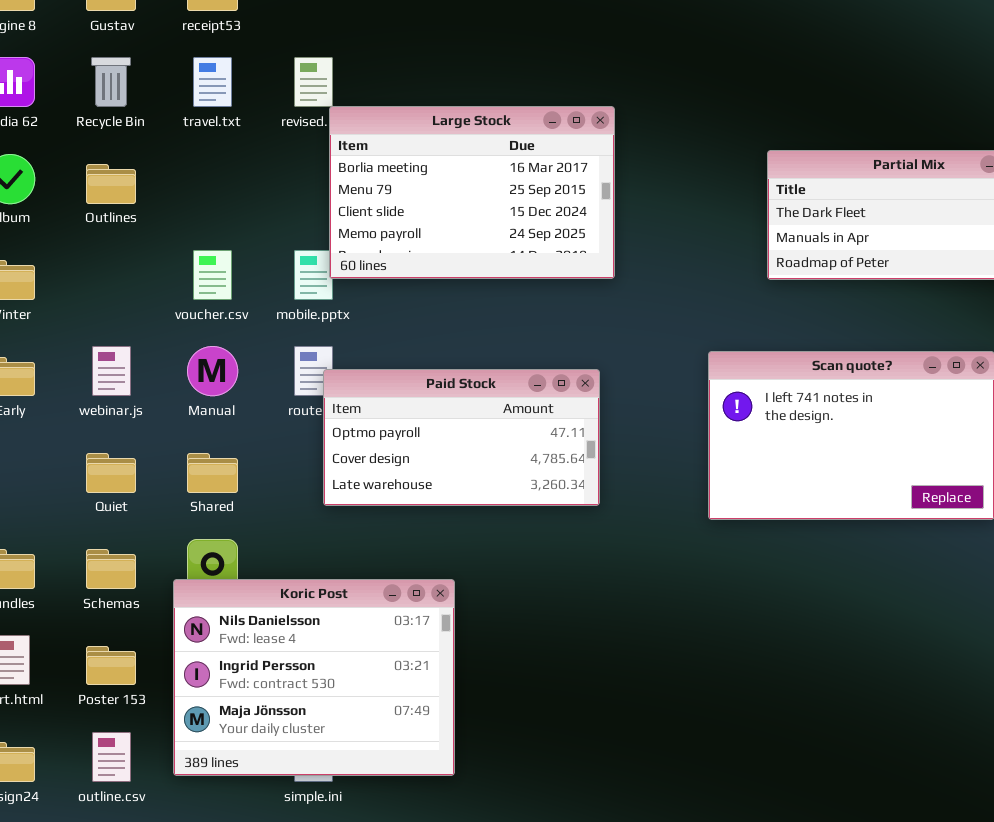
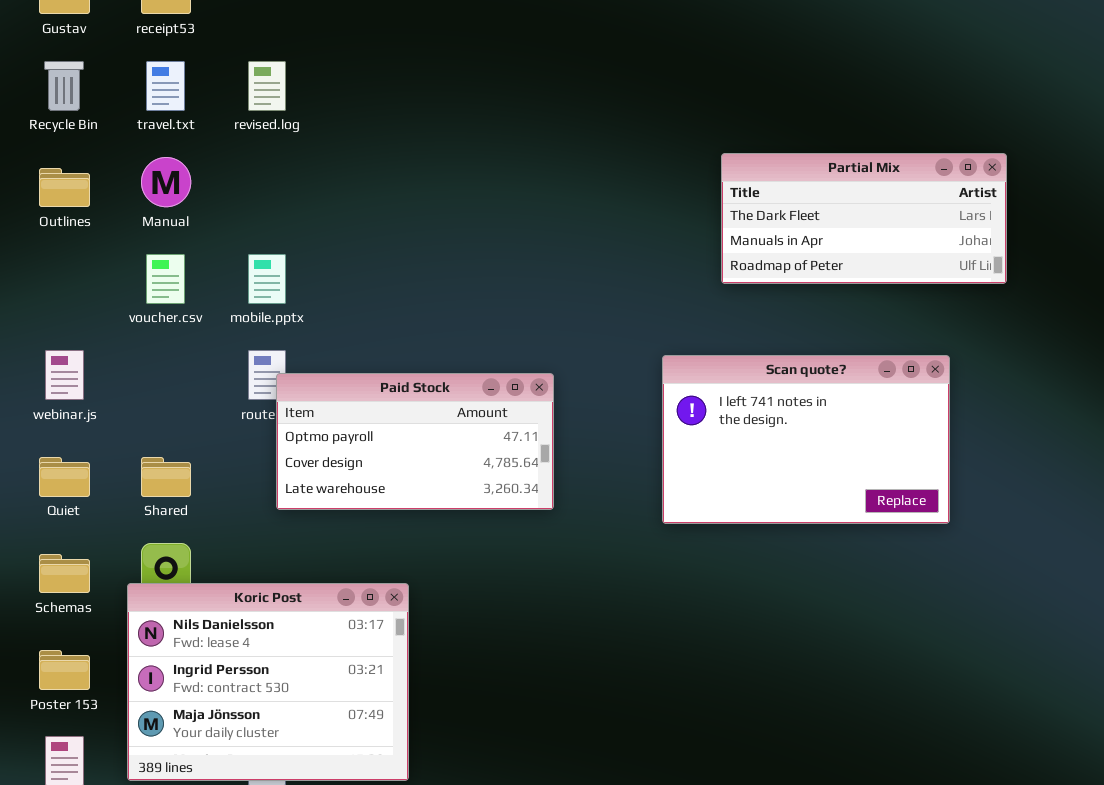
Large Stock: [329,106,615,279] -> none, closed
Manual: [187,346,238,396] -> [141,157,191,207], moved

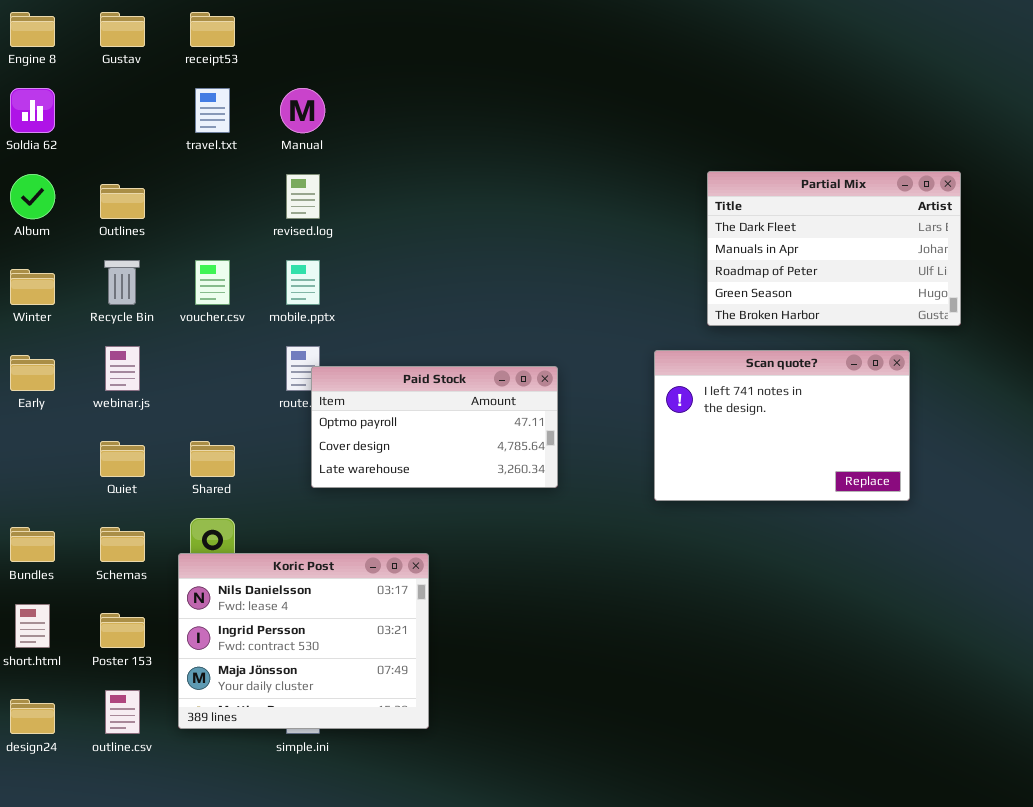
Recycle Bin: [44,61,84,111] -> [104,260,140,305], moved
revised.log: [248,61,286,111] -> [286,174,320,219], moved
Partial Mix: [721,153,1007,284] -> [707,171,961,326], resized
Manual: [141,157,191,207] -> [280,88,325,133], moved

